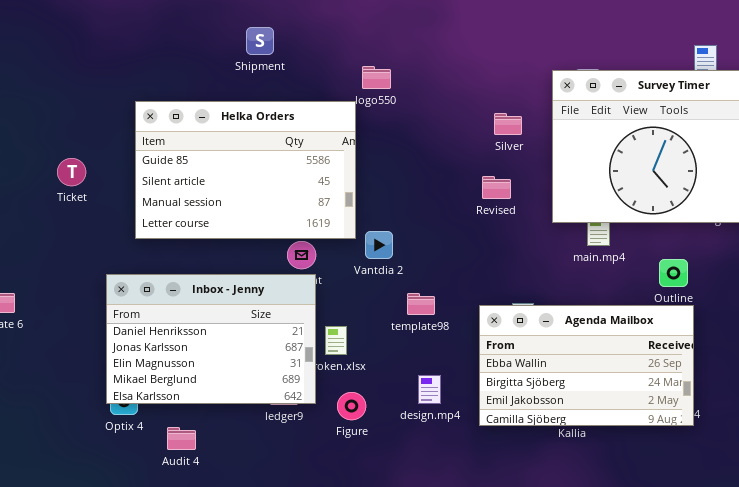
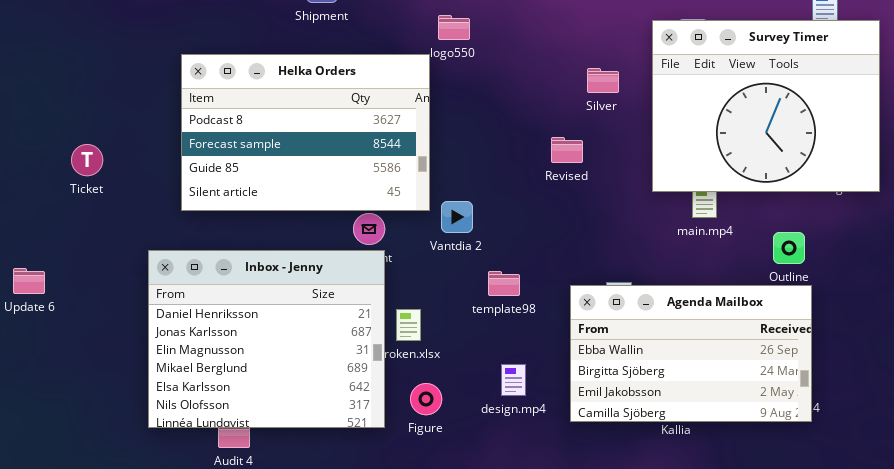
Helka Orders: [135,101,356,239] -> [181,54,430,211], scrolled up 2 rows
Ticket: [57,158,86,186] -> [71,144,103,176], moved
Revised: [482,176,511,199] -> [551,137,583,163], moved
Inbox - Jenny: [106,274,316,404] -> [148,250,385,428], resized

